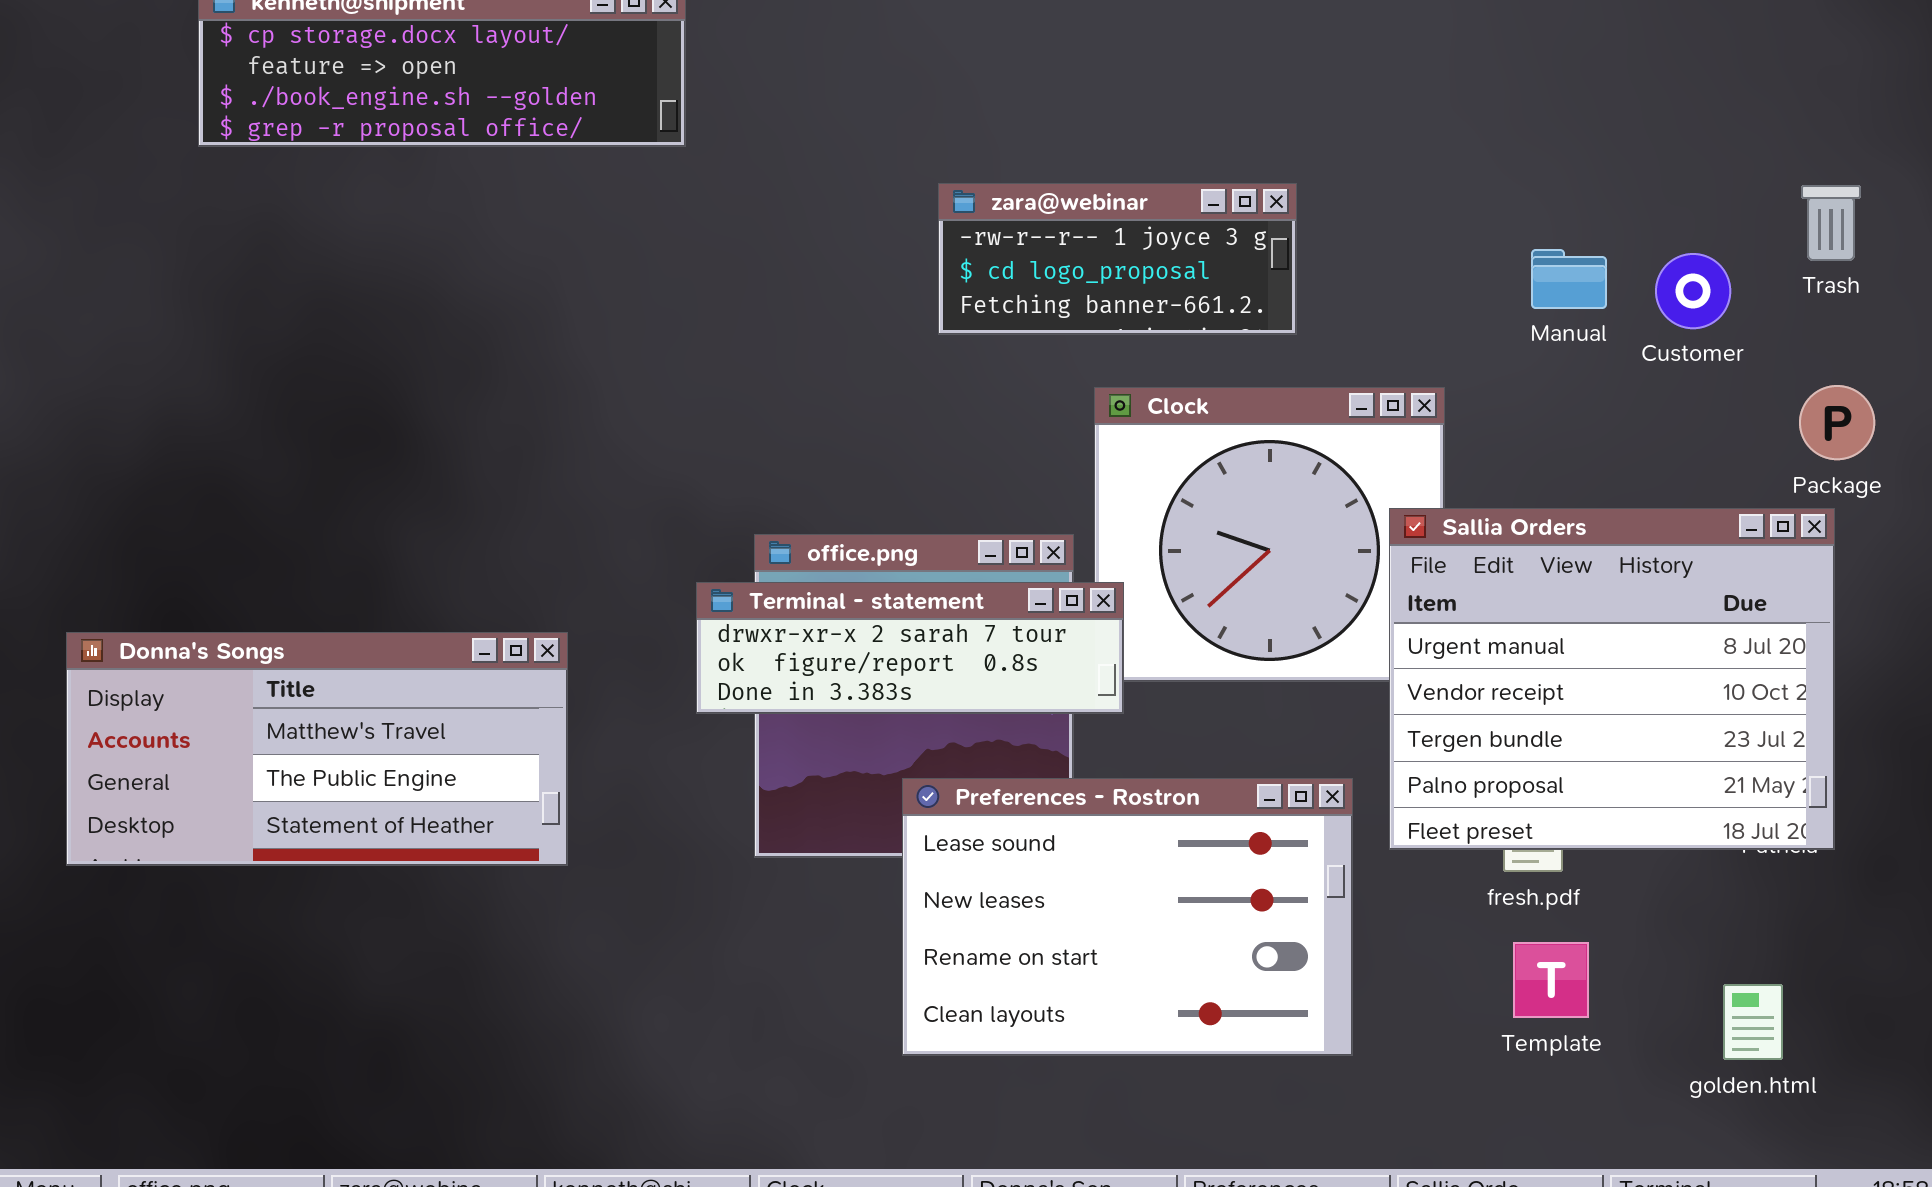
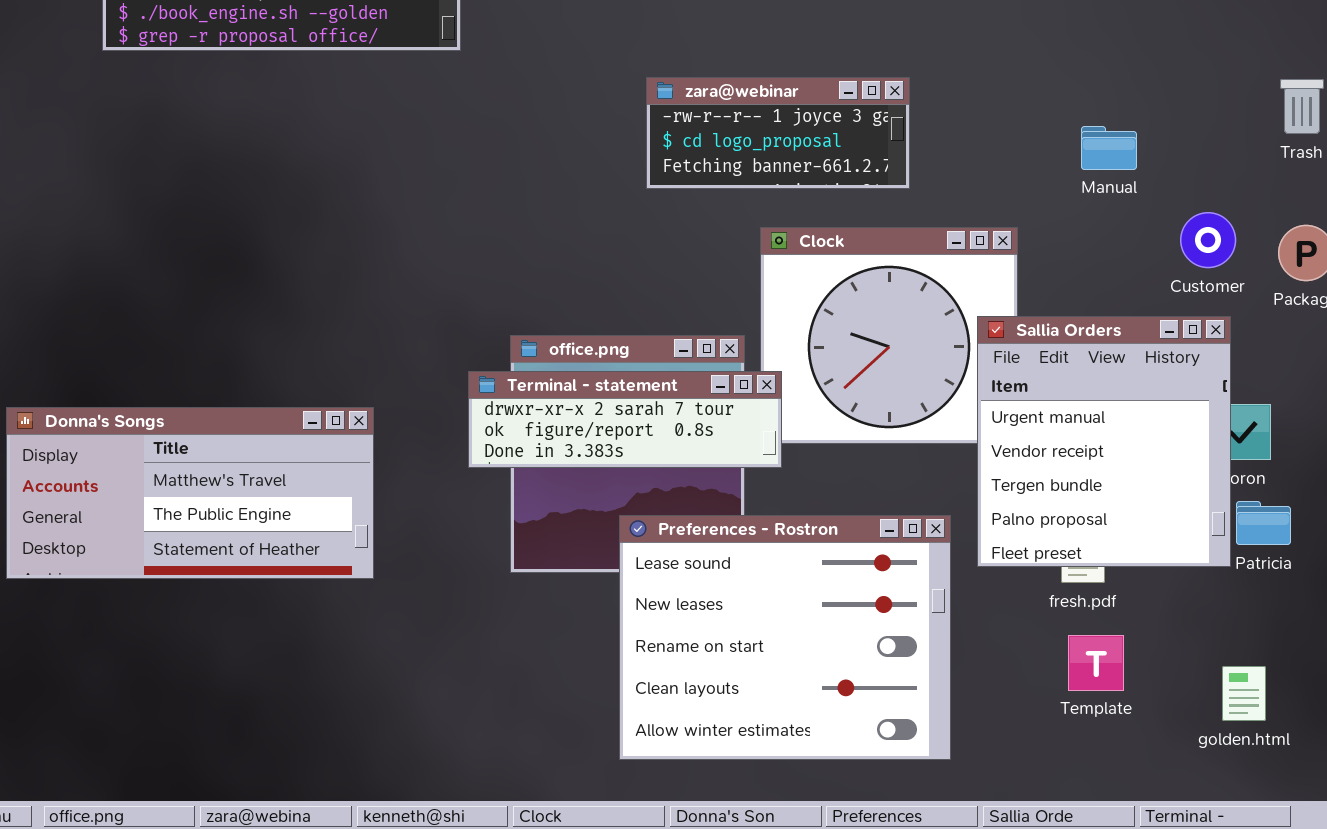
Customer: [1655,253,1731,329] -> [1180,212,1236,268], moved
Sallia Orders: [1389,508,1835,850] -> [977,316,1231,567], resized
Preferences - Rostron: [902,778,1353,1056] -> [619,515,951,760], resized

